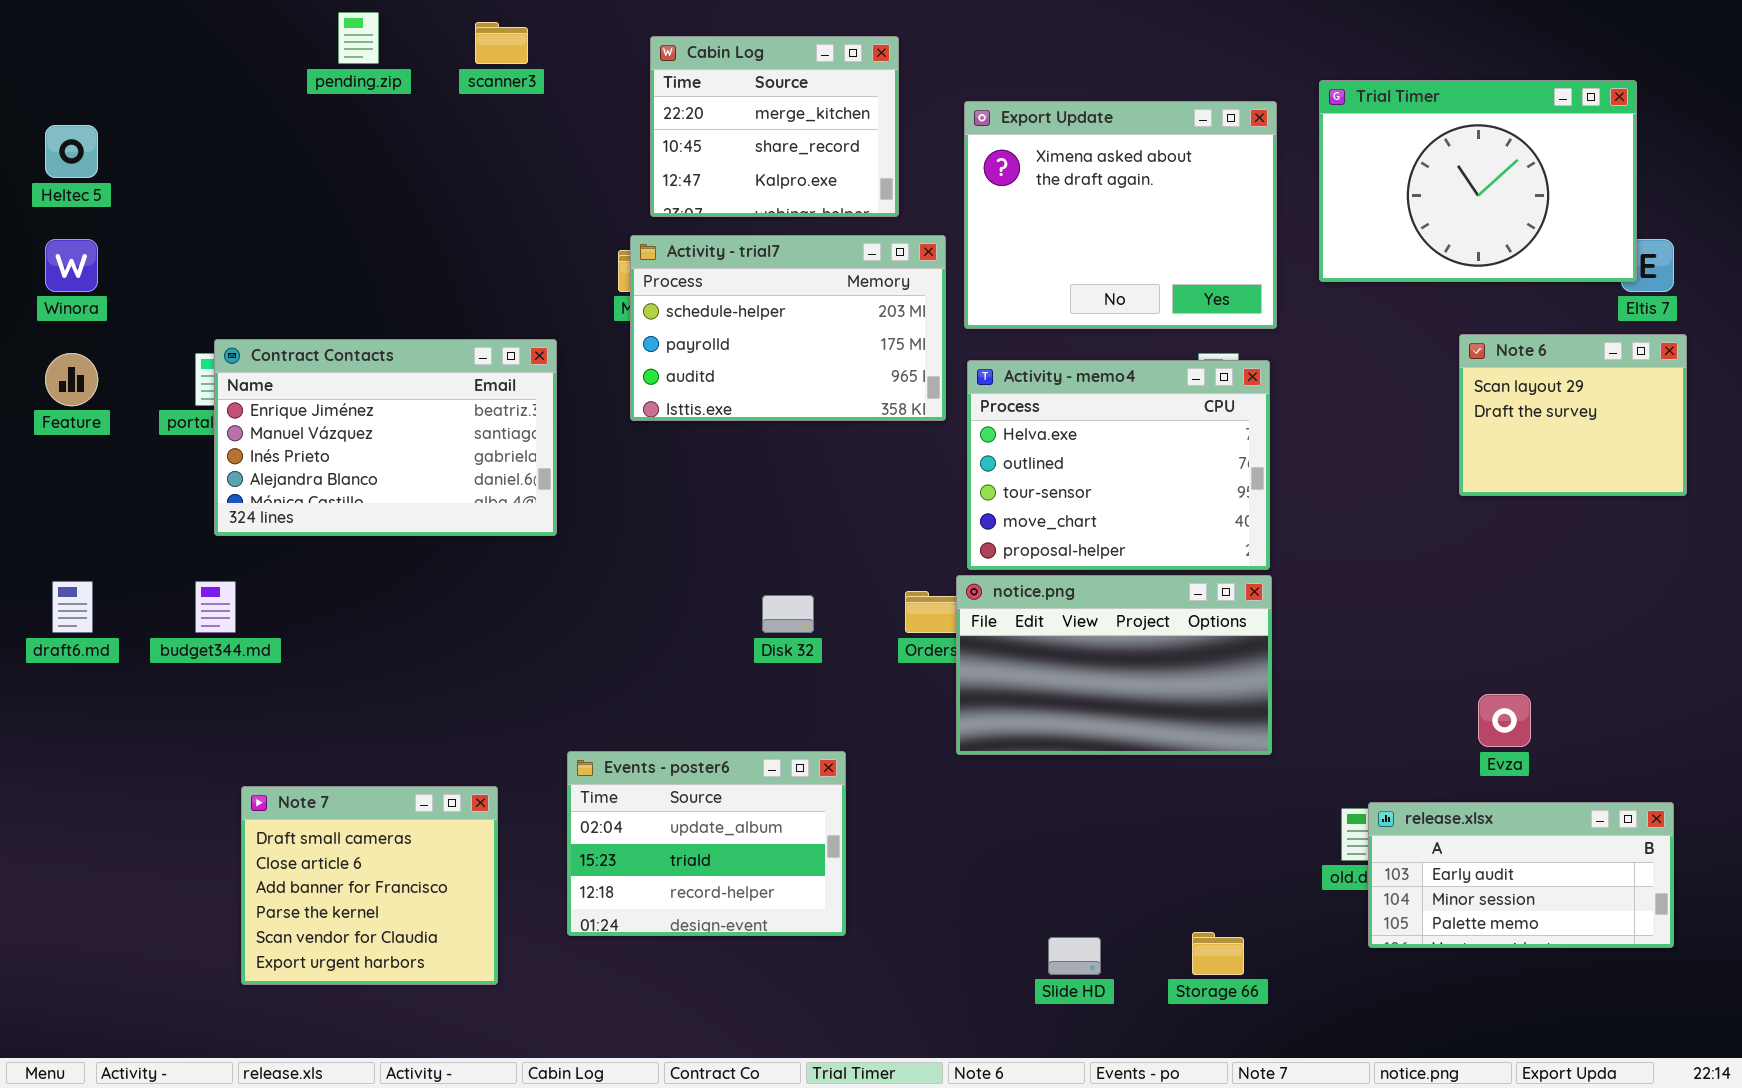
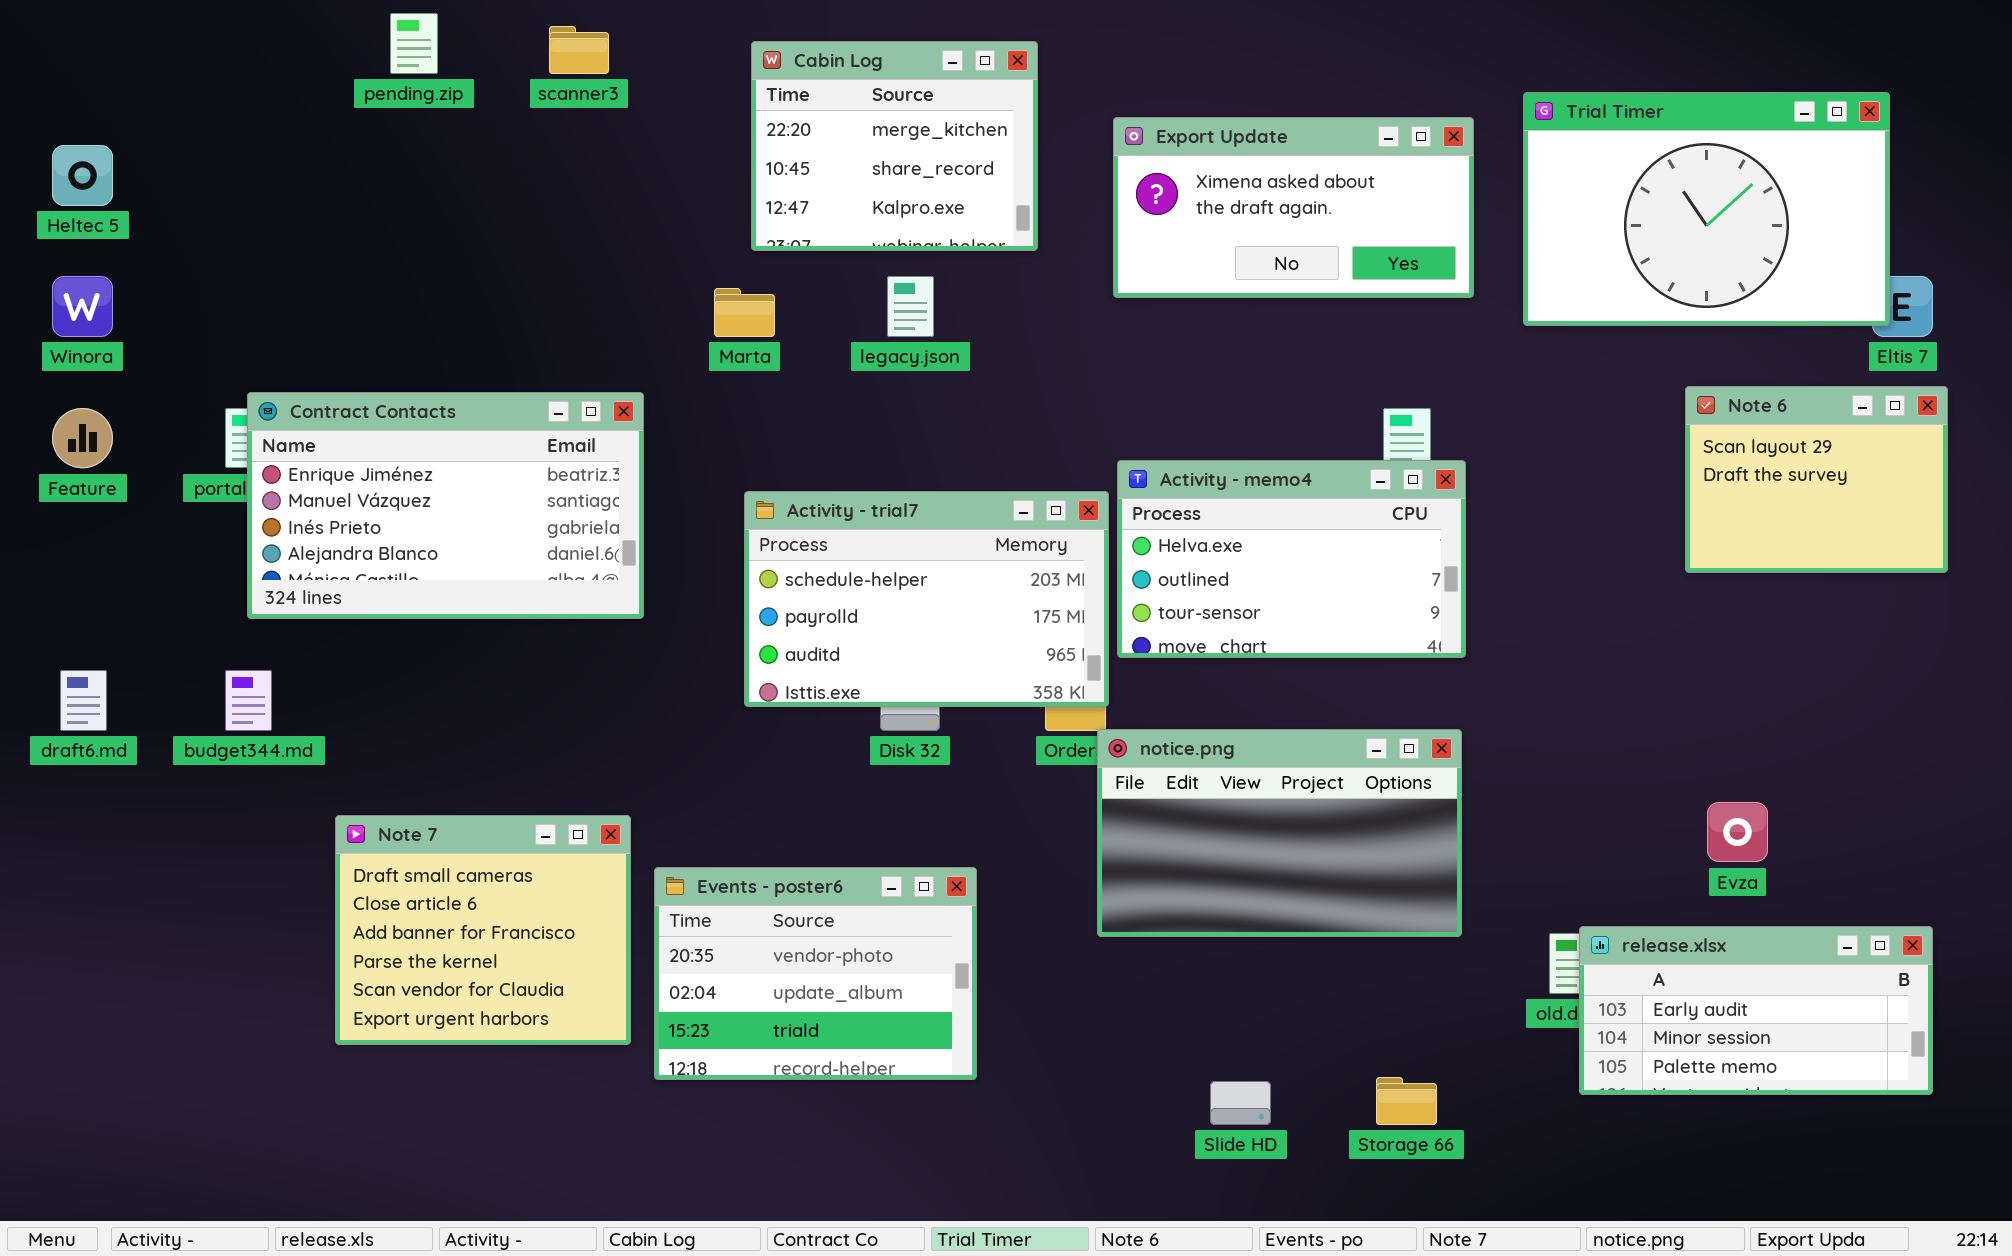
Export Update: [964,101,1277,329] -> [1113,117,1474,298], resized
Activity - trial7: [630,235,946,421] -> [744,491,1109,707], moved
Activity - memo4: [967,360,1270,570] -> [1117,460,1466,658], resized
notice.png: [956,575,1272,755] -> [1097,729,1462,937], moved
Events - poster6: [567,751,846,936] -> [654,867,977,1080], scrolled up 1 row
Note 7: [241,786,498,985] -> [335,815,631,1045], moved

